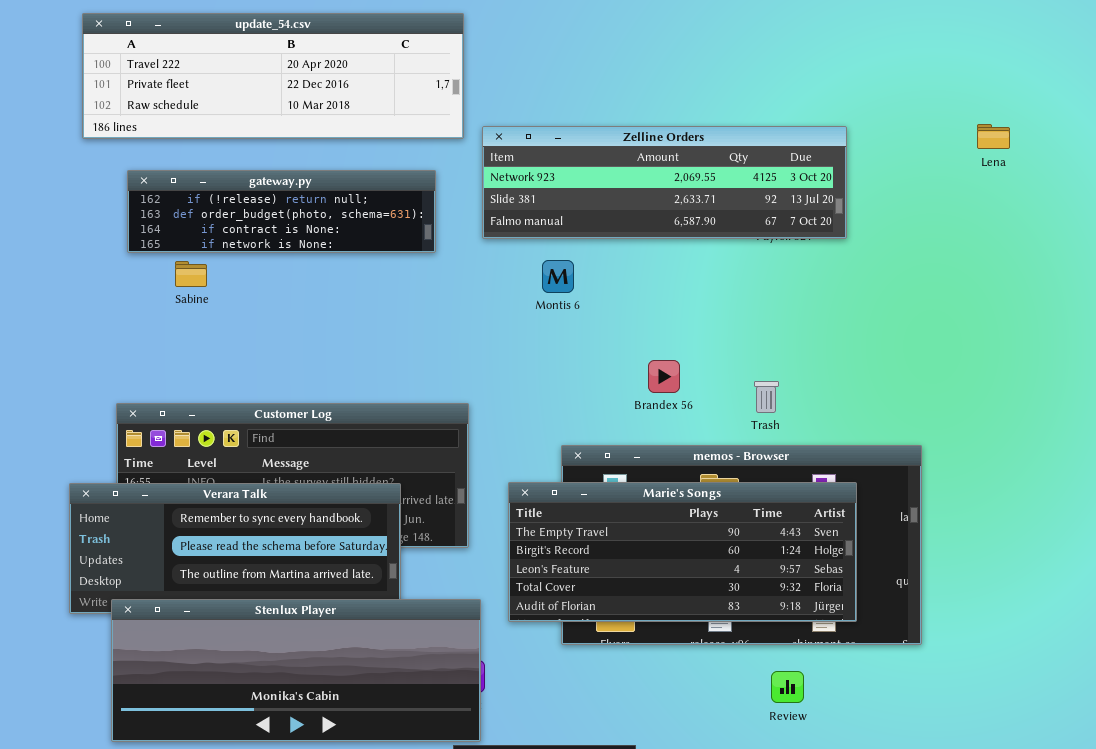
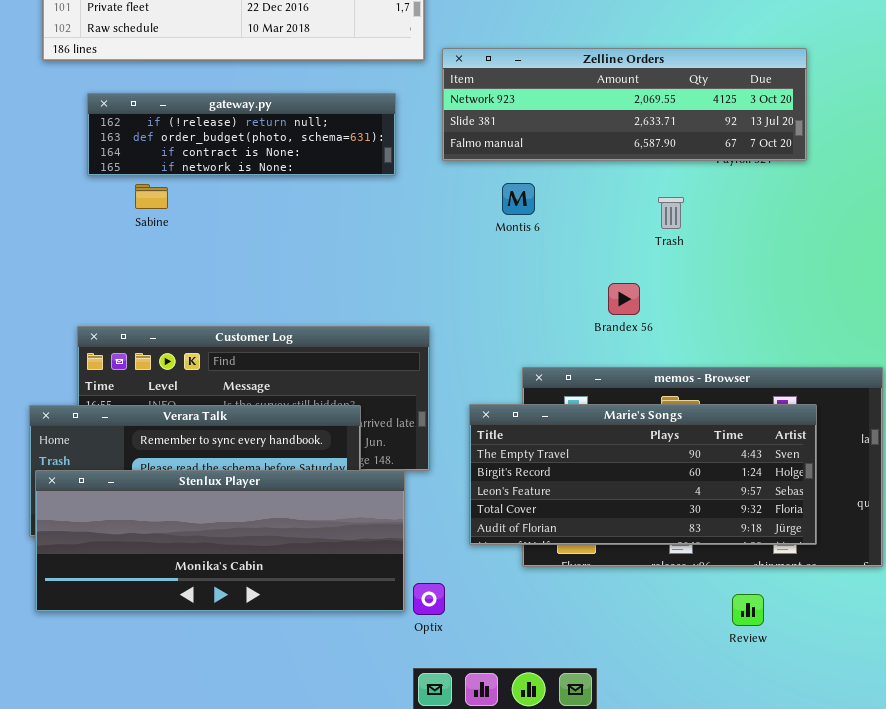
Trash: [754,381,779,413] -> [658,197,684,229], moved
Stenlux Player: [111,599,481,742] -> [35,470,405,612], moved

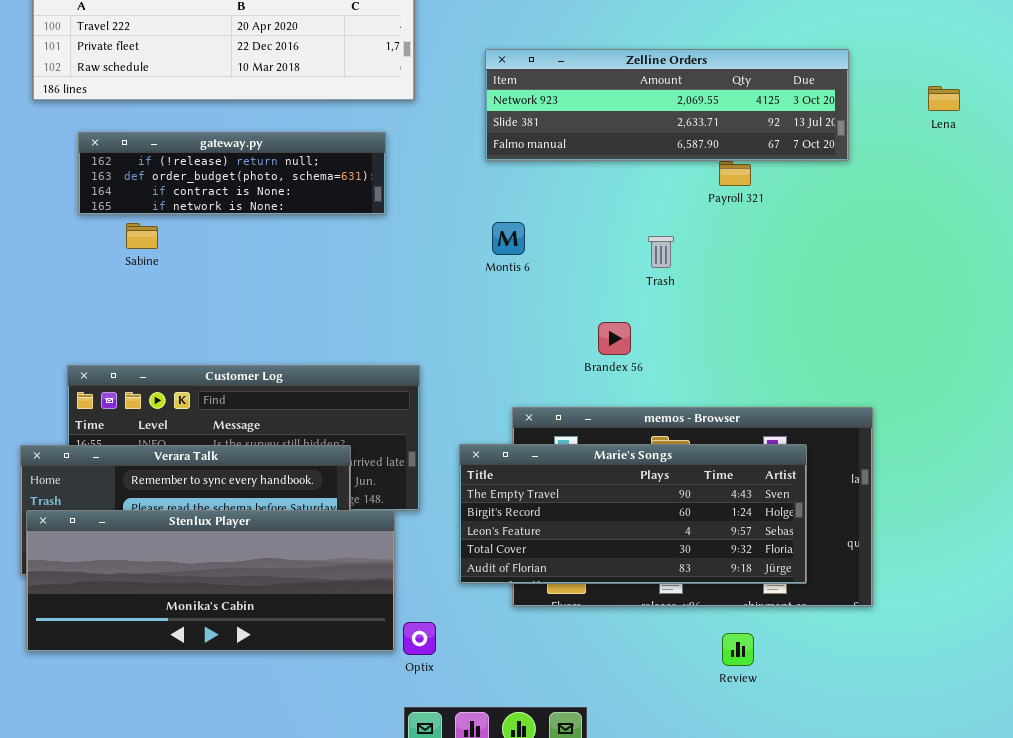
Zelline Orders: [442,48,807,161] -> [485,49,849,161], moved

